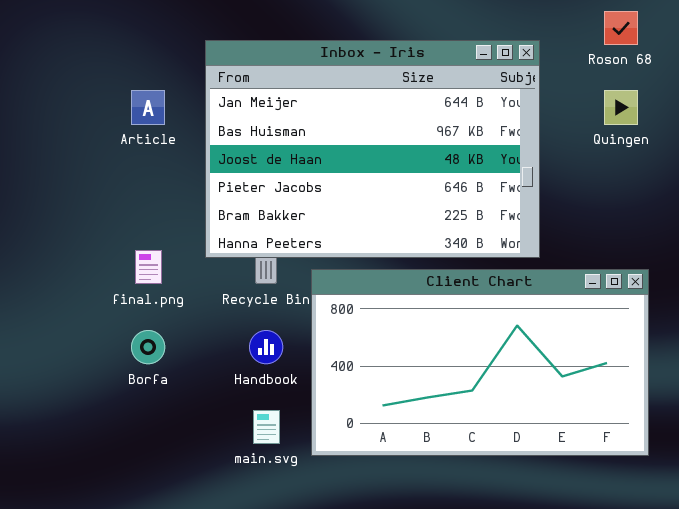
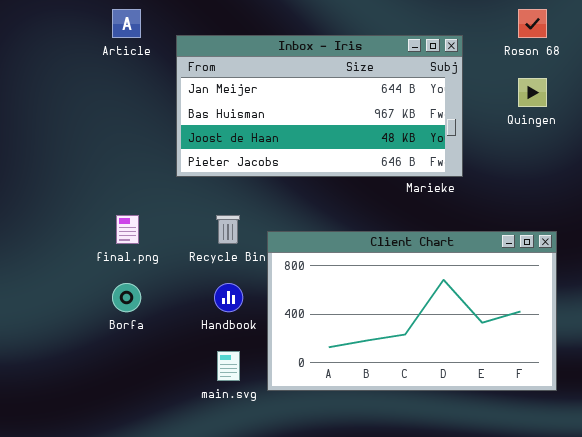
Inbox - Iris: [205,40,540,258] -> [176,35,463,177], resized
Article: [131,90,165,125] -> [112,9,141,38], moved

